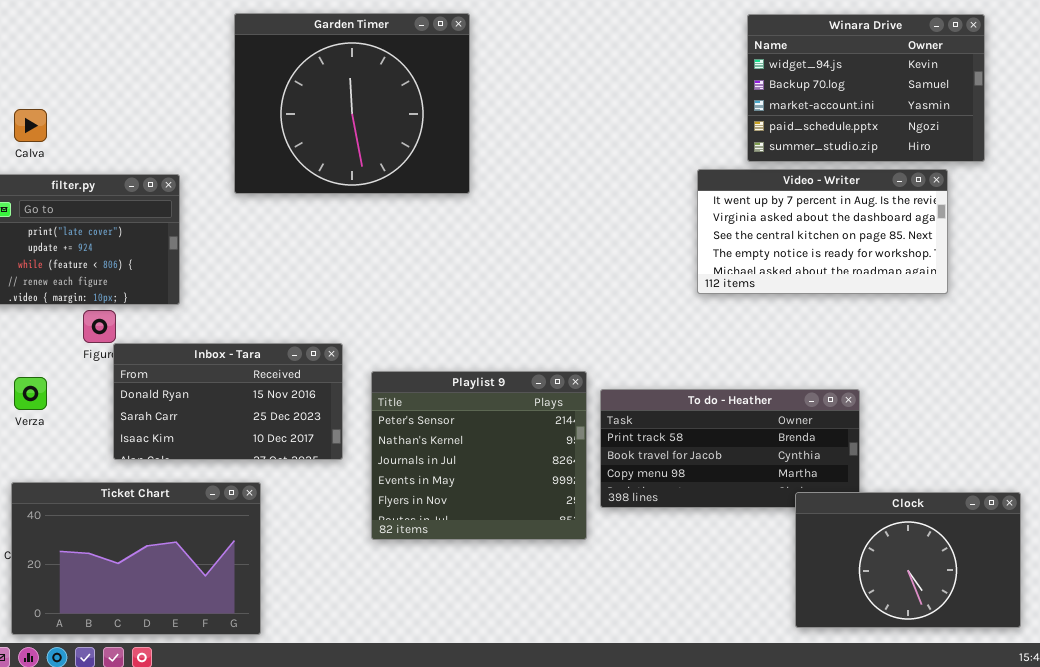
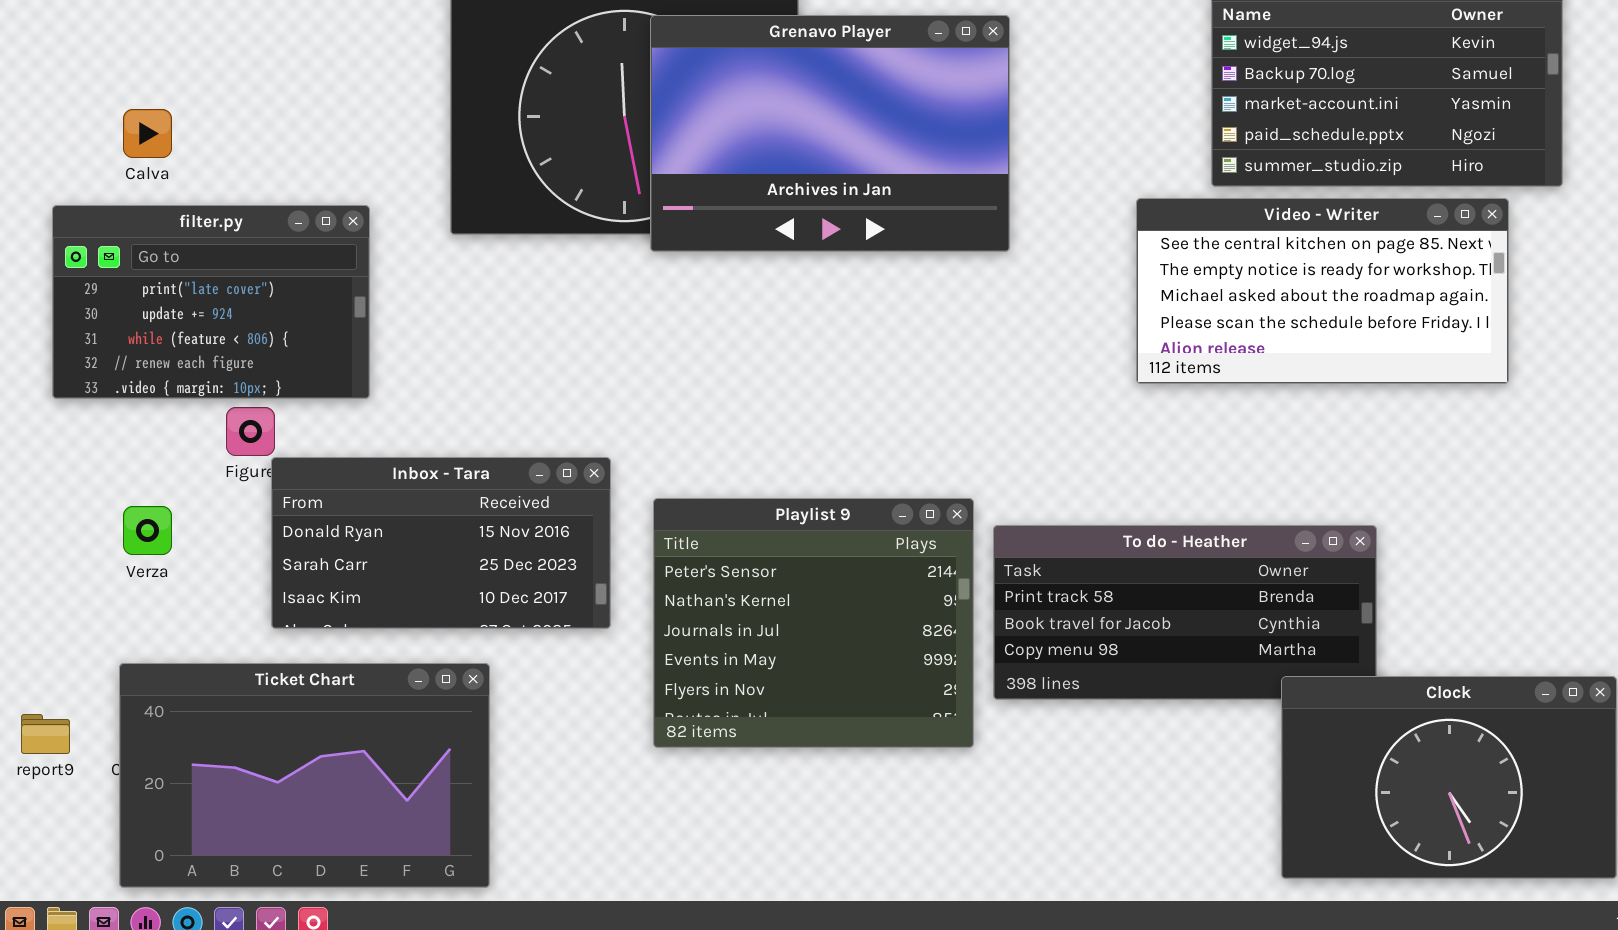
Grenavo Player: none -> [650,15,1010,252], opened
Video - Writer: [697,169,948,294] -> [1136,198,1509,384], scrolled down 2 rows

